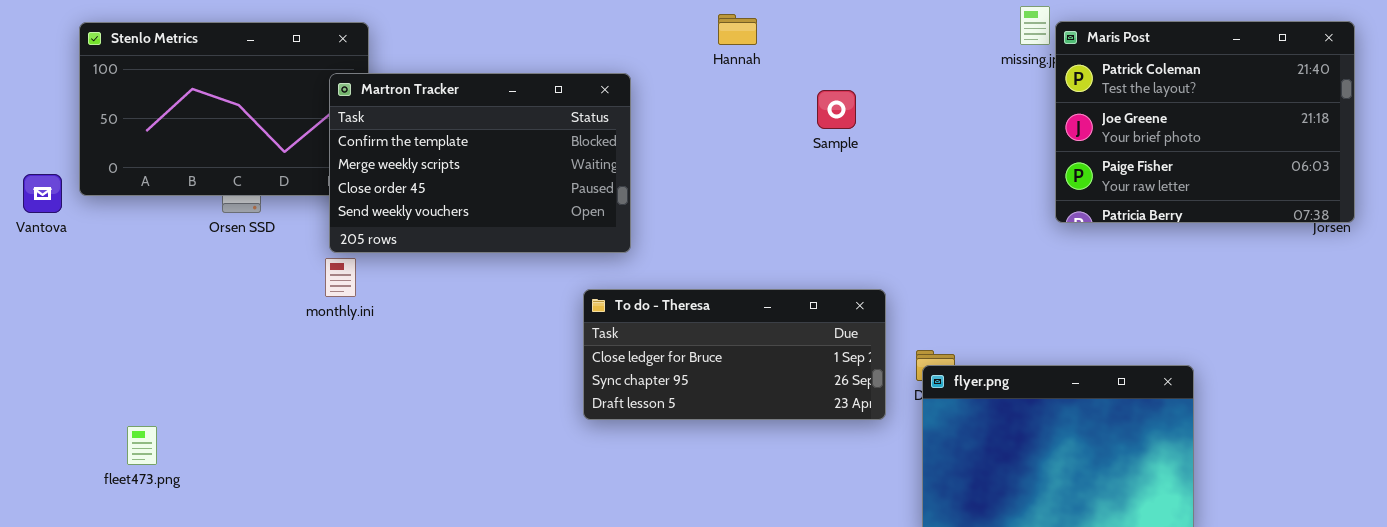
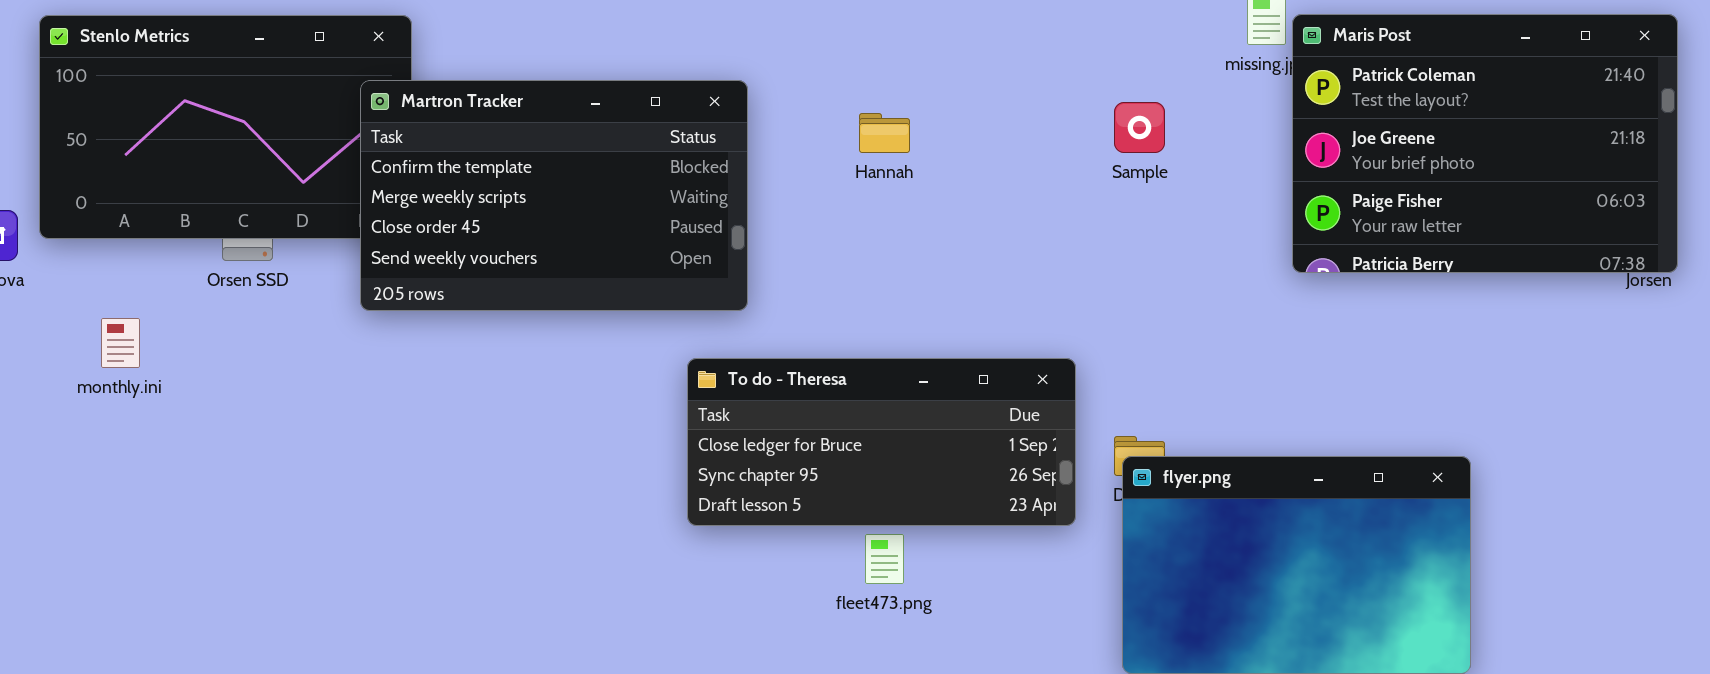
Hannah: [718,14,757,45] -> [859,113,910,153], moved
Sample: [817,90,856,129] -> [1114,102,1165,153], moved
monthly.ini: [325,258,356,297] -> [101,318,140,368], moved
fleet473.png: [127,426,157,465] -> [865,534,904,584], moved

